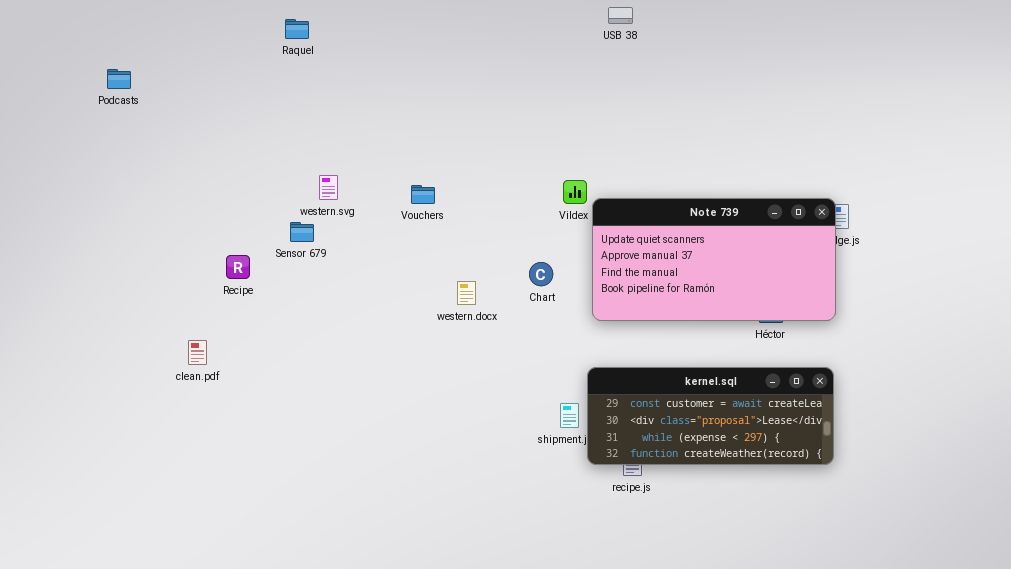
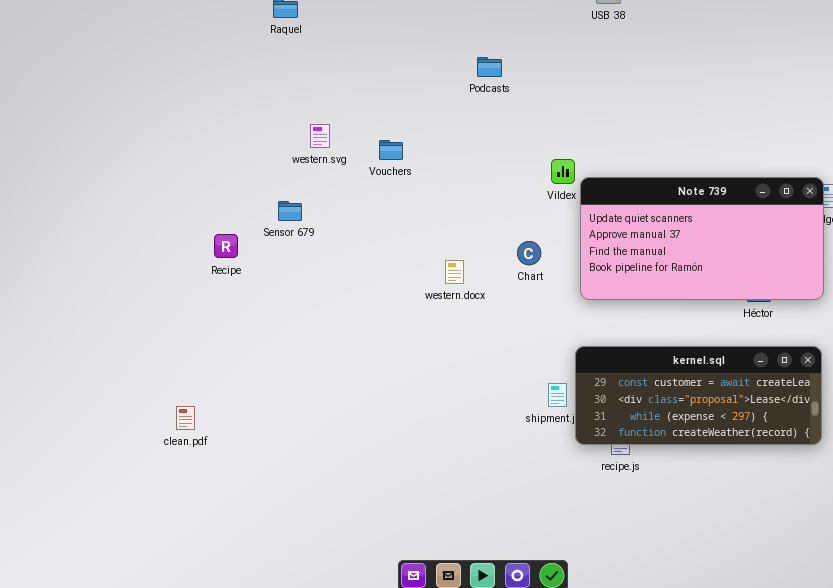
Podcasts: [107,69,131,89] -> [477,57,502,77], moved
western.svg: [319,175,338,200] -> [310,124,330,148], moved
Vouchers: [411,185,435,204] -> [379,140,403,160], moved
clean.pdf: [188,340,207,365] -> [176,406,195,430], moved

